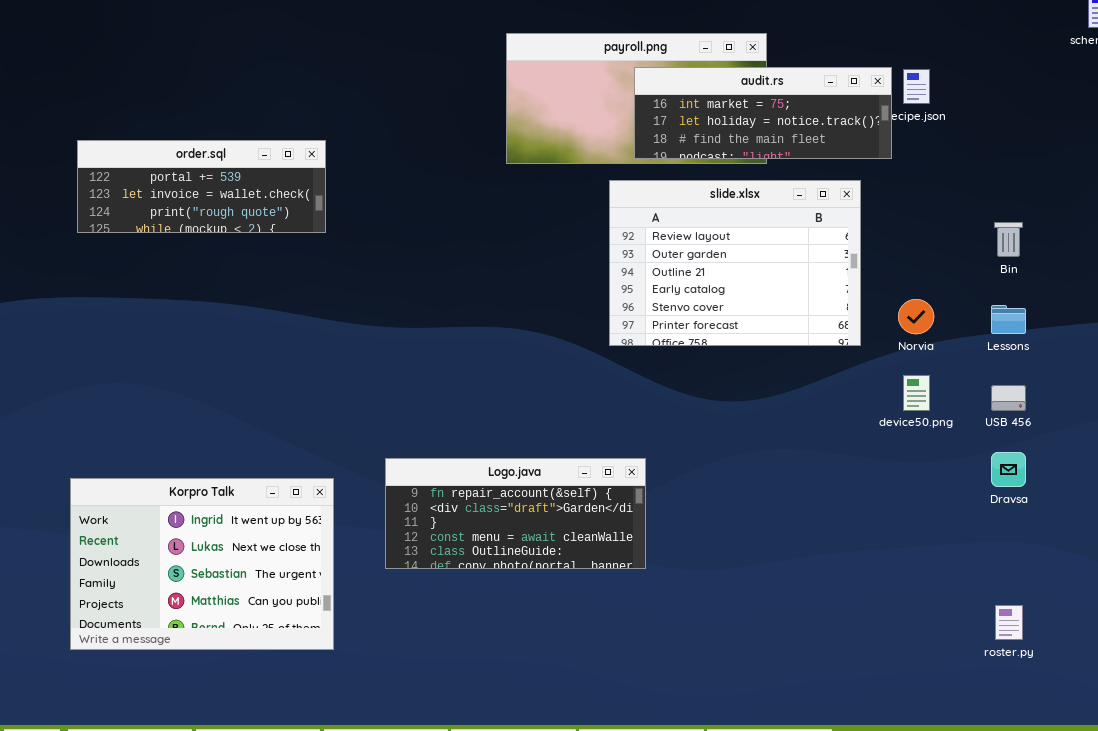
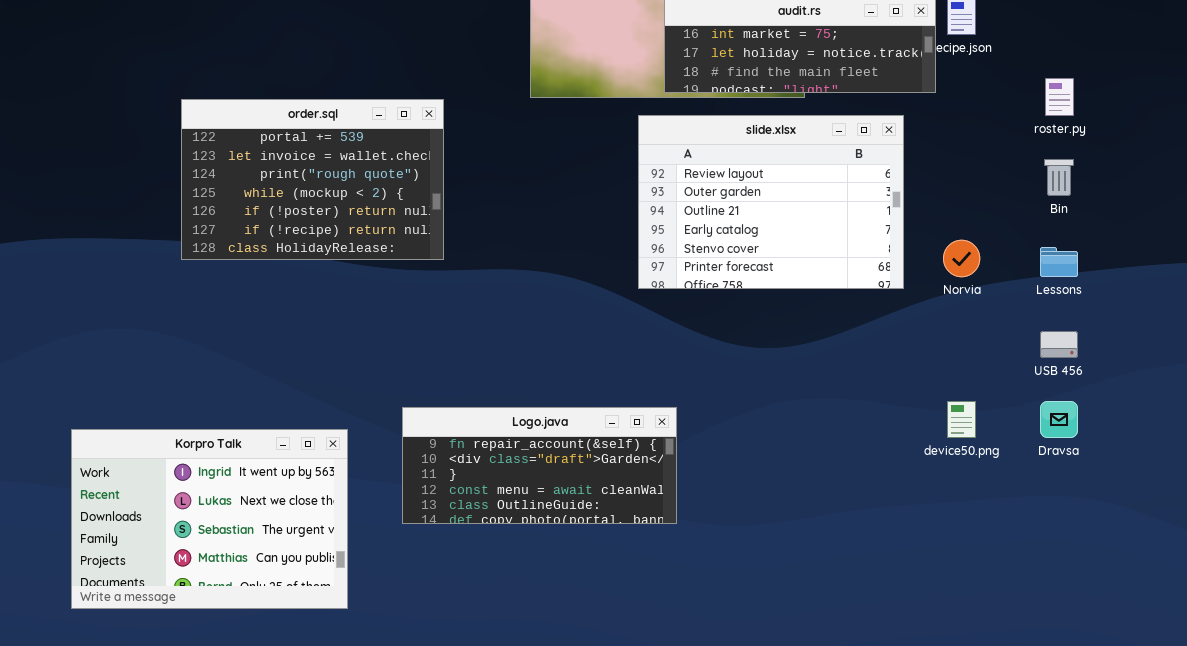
order.sql: [77,140,326,233] -> [181,99,444,260], moved, resized
device50.png: [903,375,930,411] -> [947,401,976,438], moved
roster.py: [995,605,1023,640] -> [1045,78,1074,116], moved

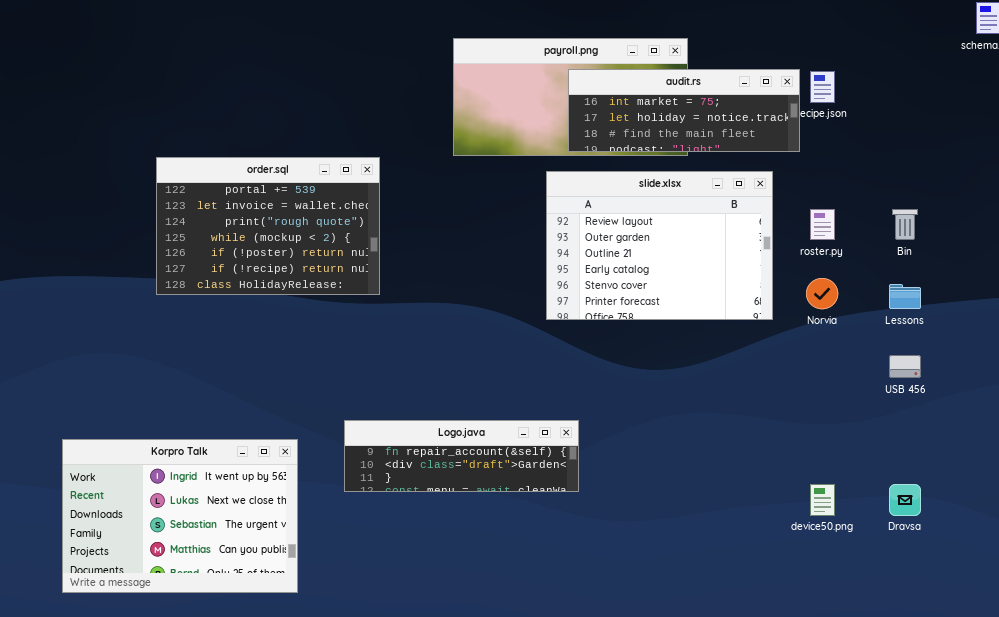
roster.py: [1045,78,1074,116] -> [810,209,835,240], moved
device50.png: [947,401,976,438] -> [810,484,835,516], moved
Dravsa: [1040,401,1078,438] -> [889,484,921,516], moved
Logo.java: [402,407,677,524] -> [344,420,579,492], resized

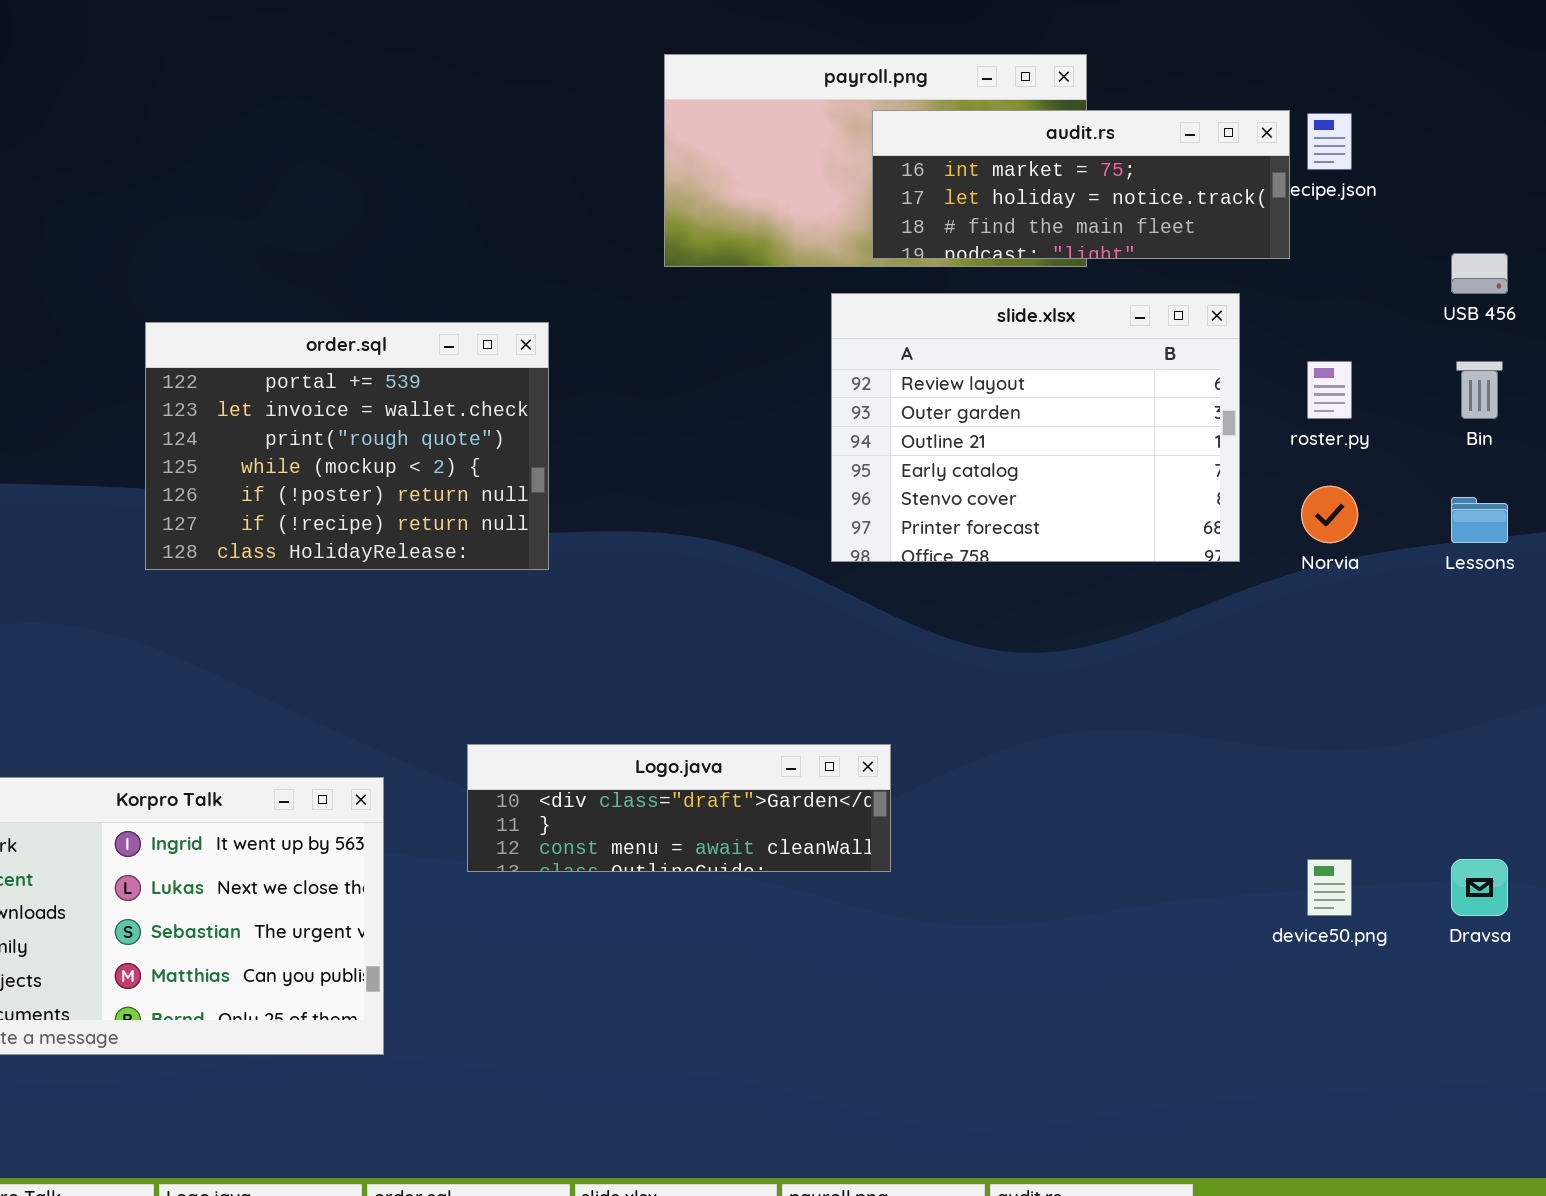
order.sql: [156,157,380,295] -> [145,322,549,570], moved
USB 456: [889,355,921,378] -> [1451,253,1508,294], moved
Logo.java: [344,420,579,492] -> [467,744,891,872], scrolled down 1 row

